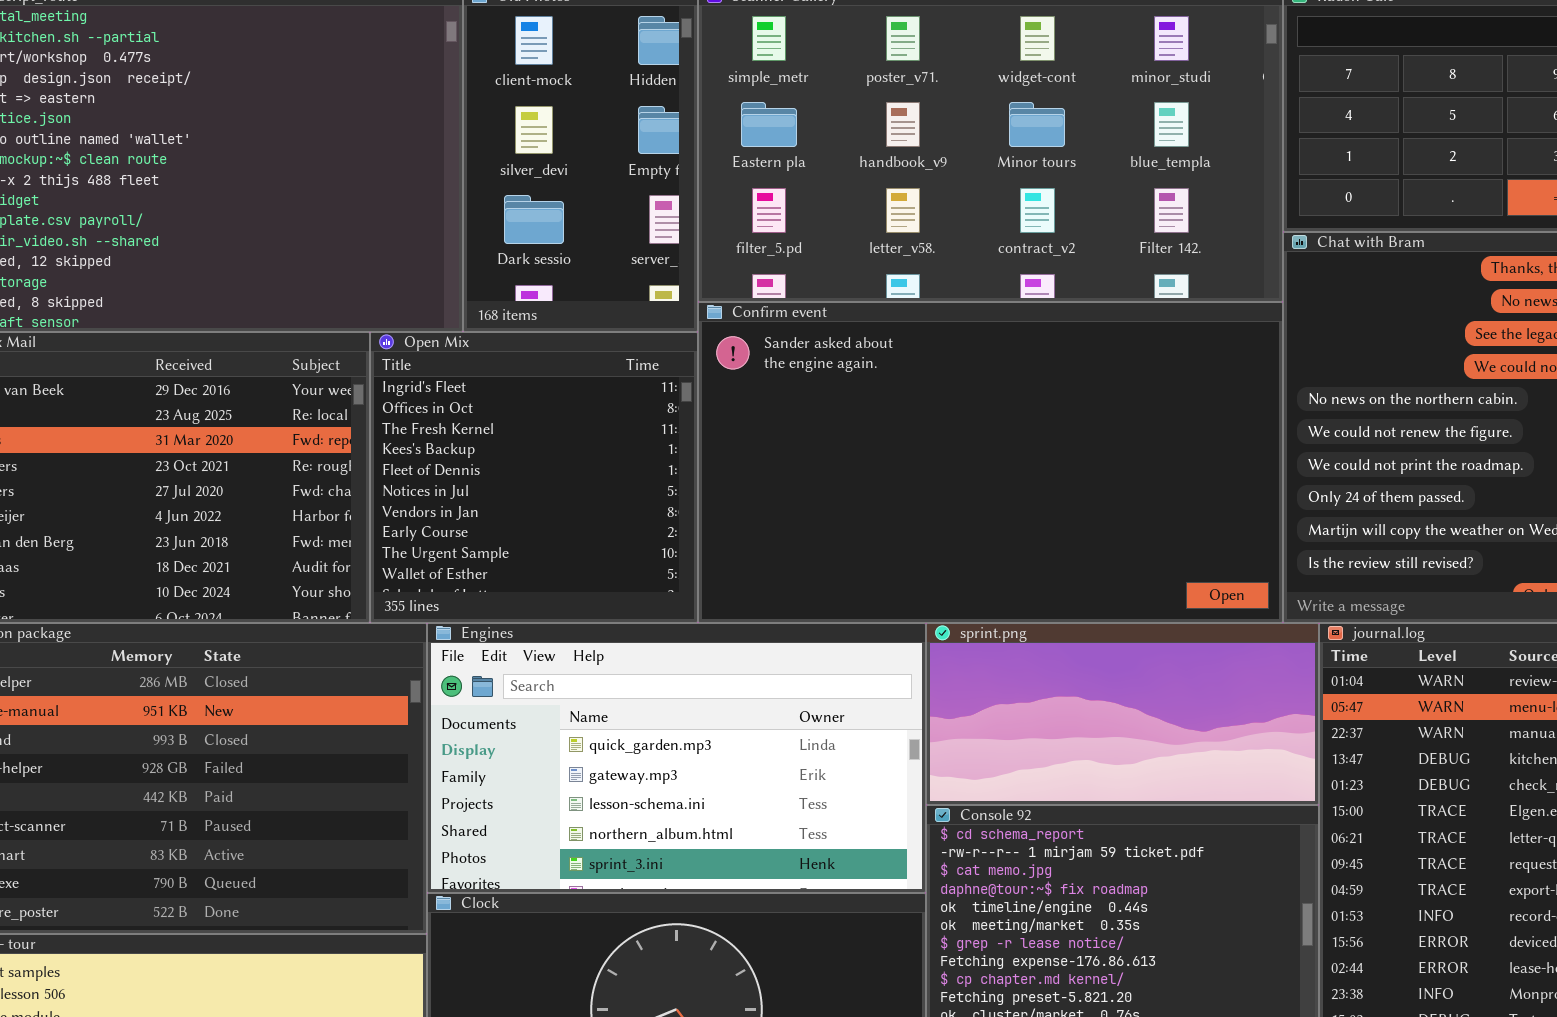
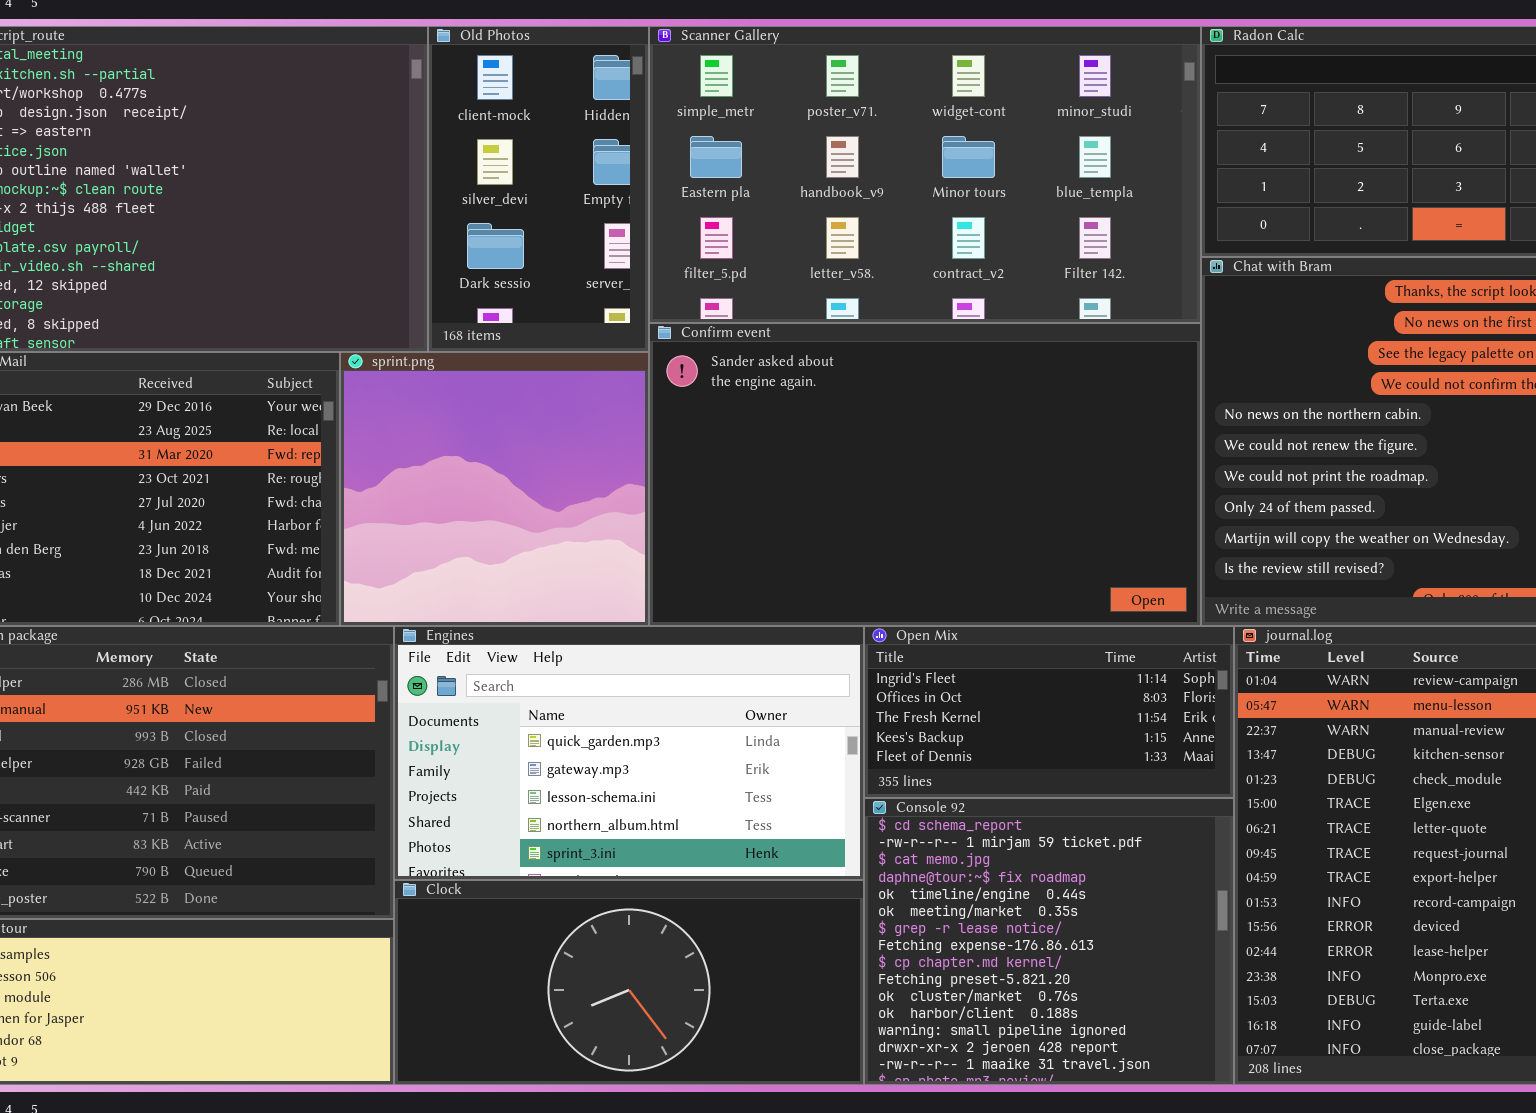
Open Mix: [370,332,698,623] -> [864,626,1234,798], moved, resized
sprint.png: [926,623,1319,805] -> [340,352,649,626], moved, resized

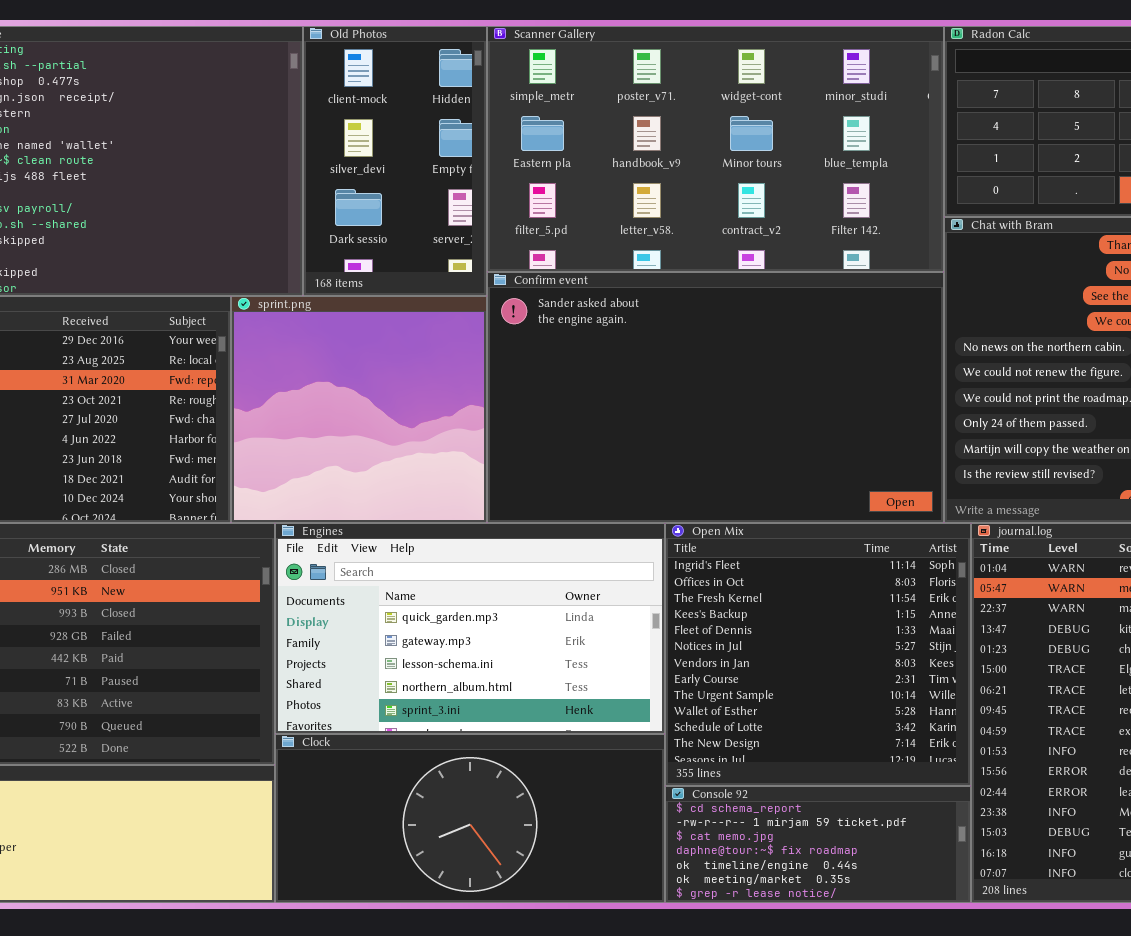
Open Mix: [864,626,1234,798] -> [665,523,971,786], resized
Console 92: [864,798,1234,1085] -> [665,786,971,903], resized

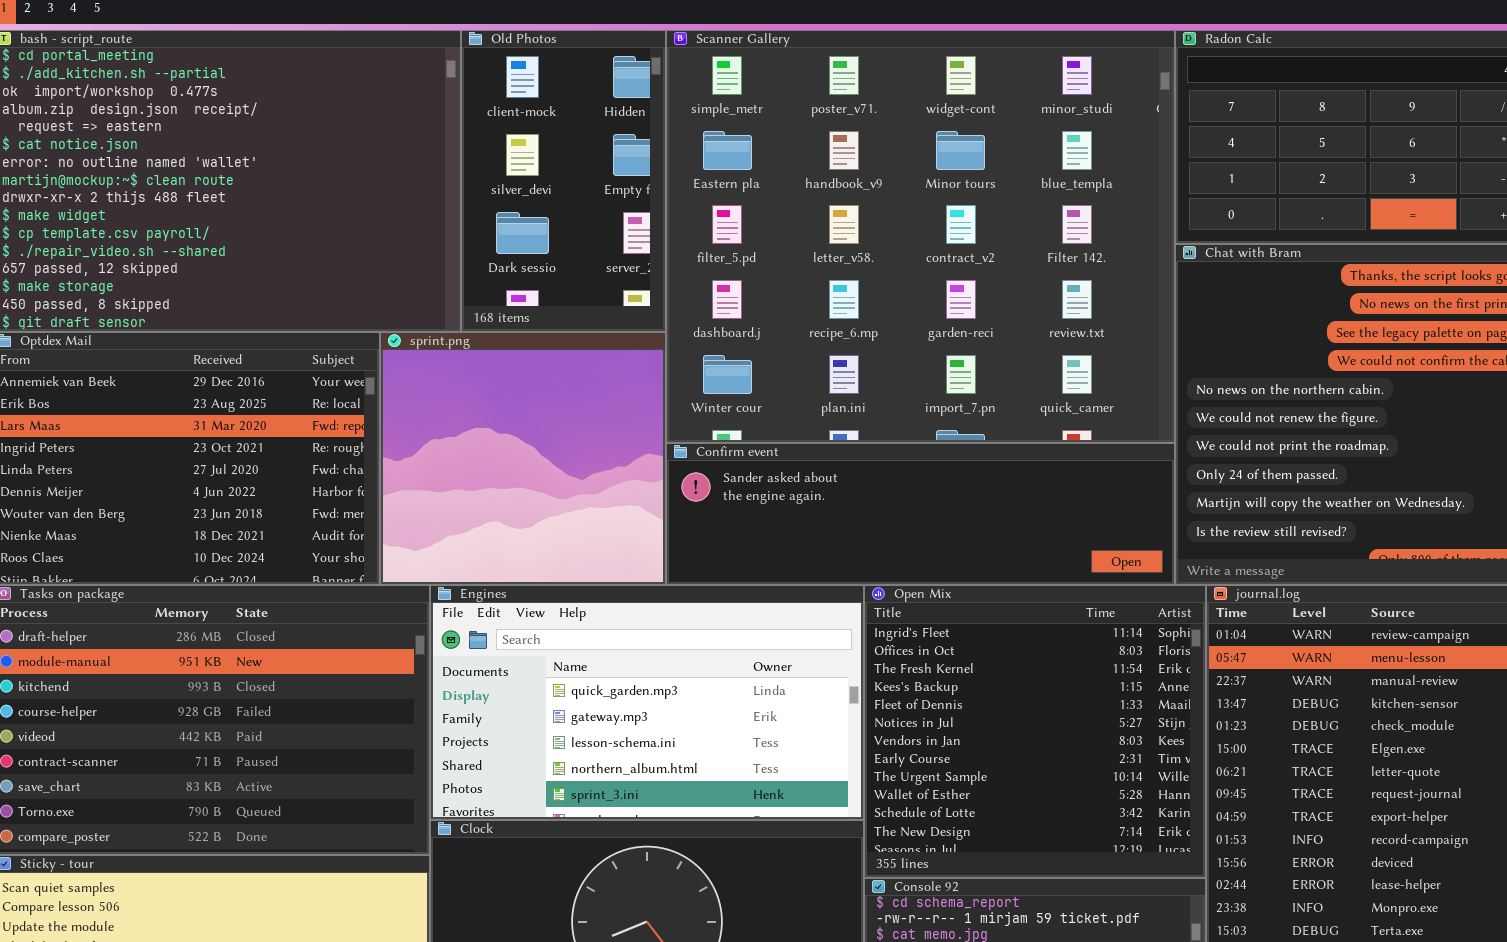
Scanner Gallery: [487,26,944,272] -> [666,30,1175,443], resized
Confirm event: [487,272,944,523] -> [666,443,1175,585], resized

